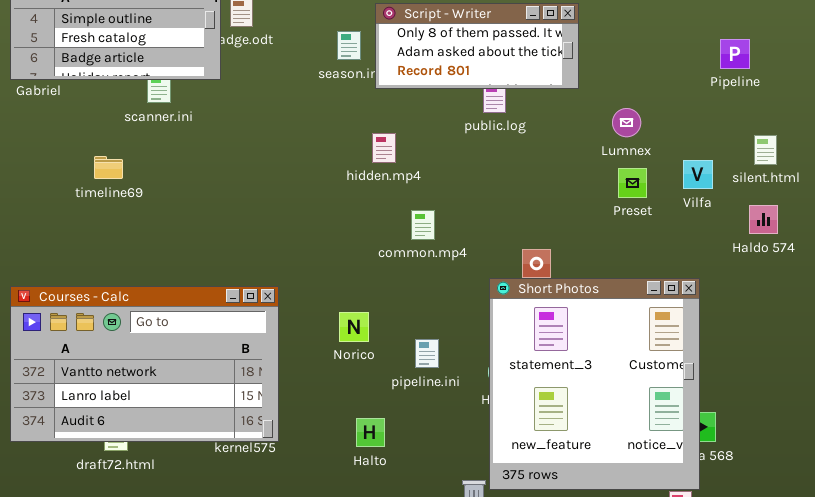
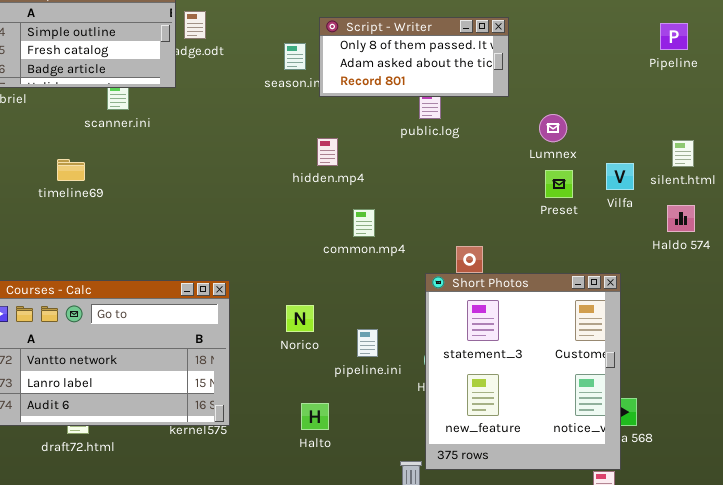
Pipeline: [720,39,750,69] -> [660,23,688,50], moved

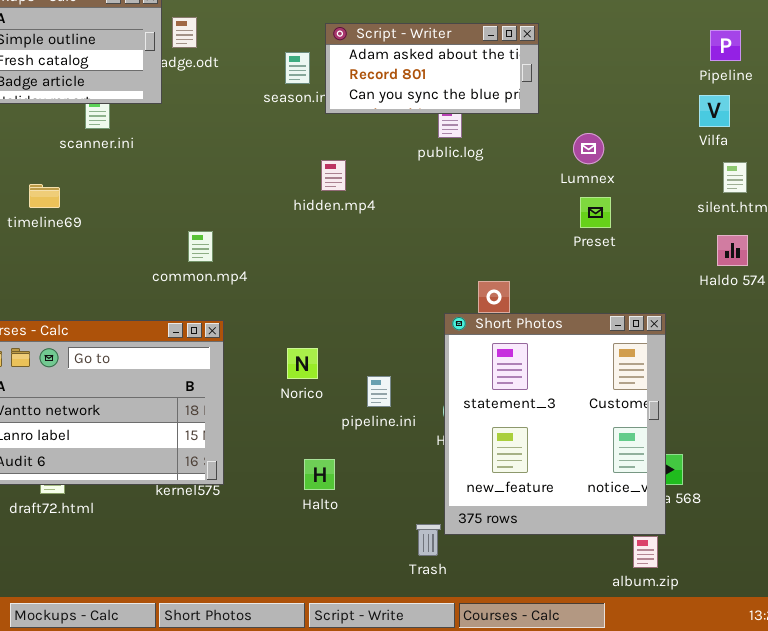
Script - Writer: [319,17,509,97] -> [325,23,539,114], scrolled down 1 row
Vilfa: [606,163,634,190] -> [699,95,730,127], moved
common.mp4: [353,209,375,237] -> [188,231,213,262], moved

